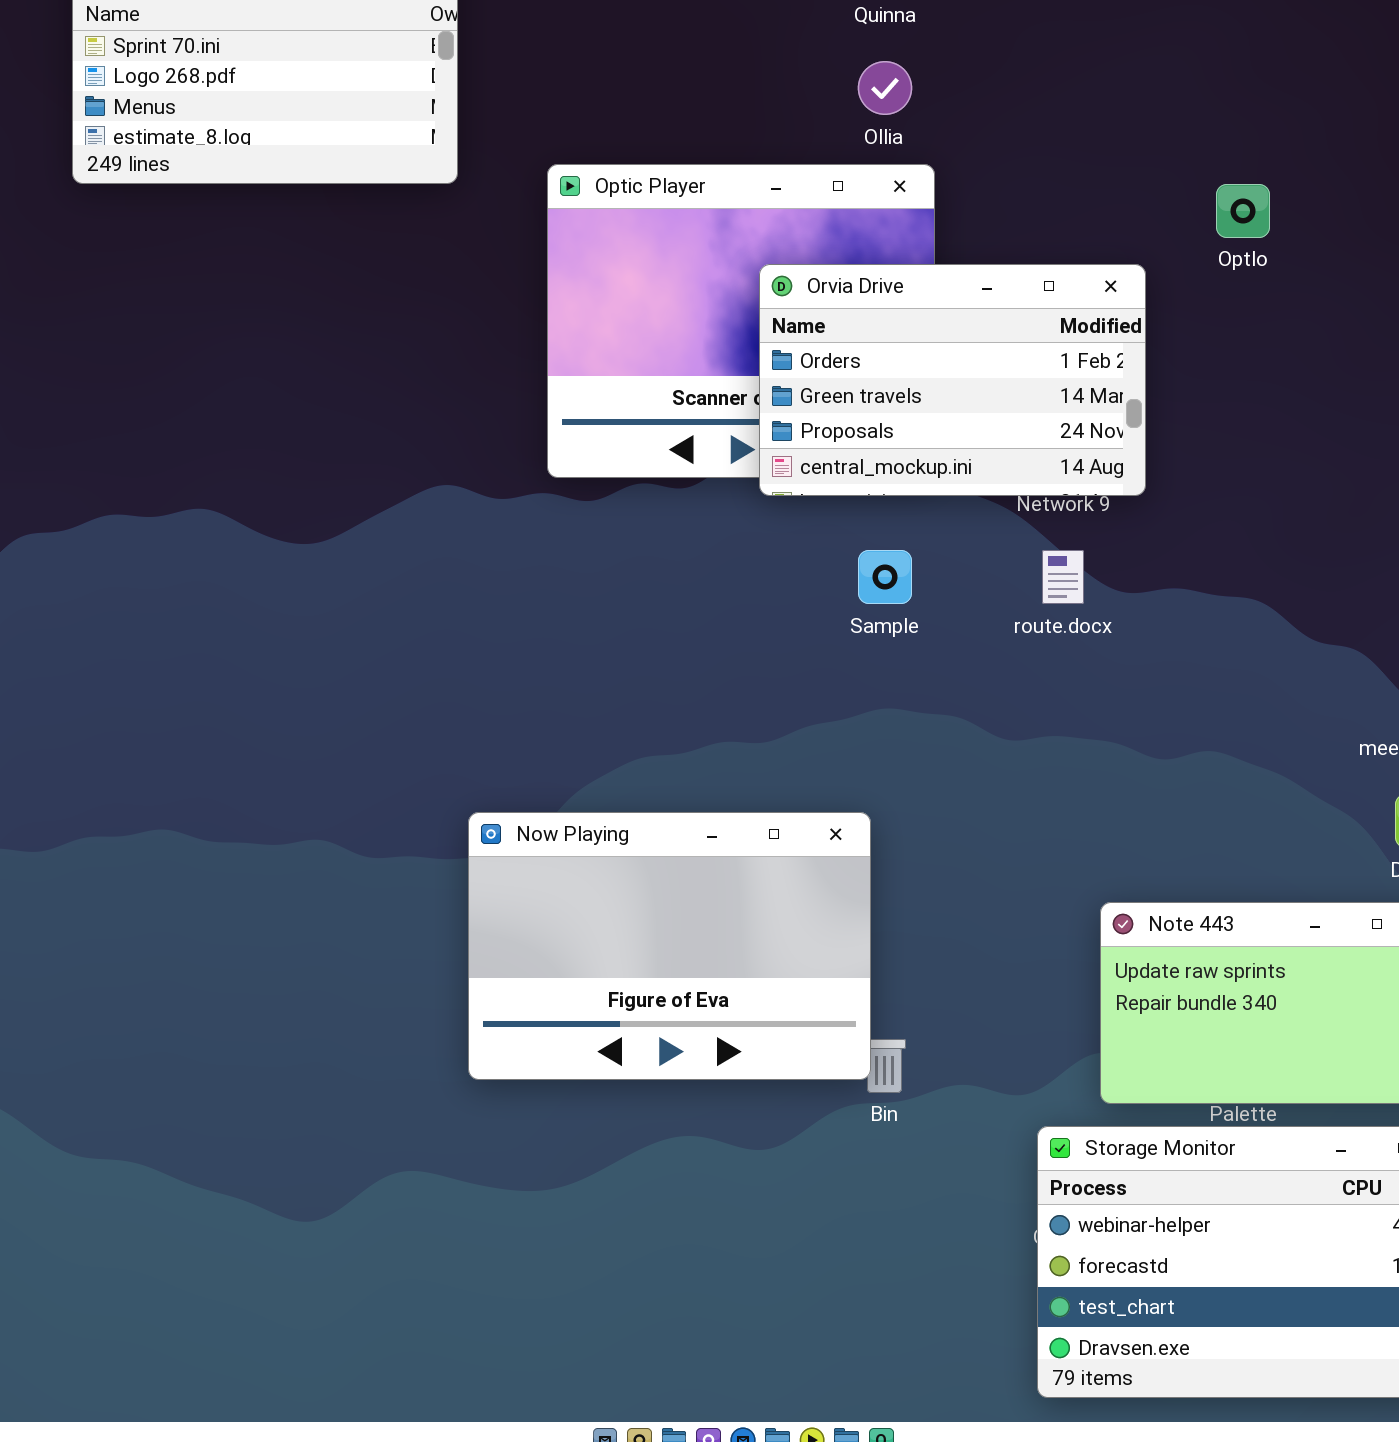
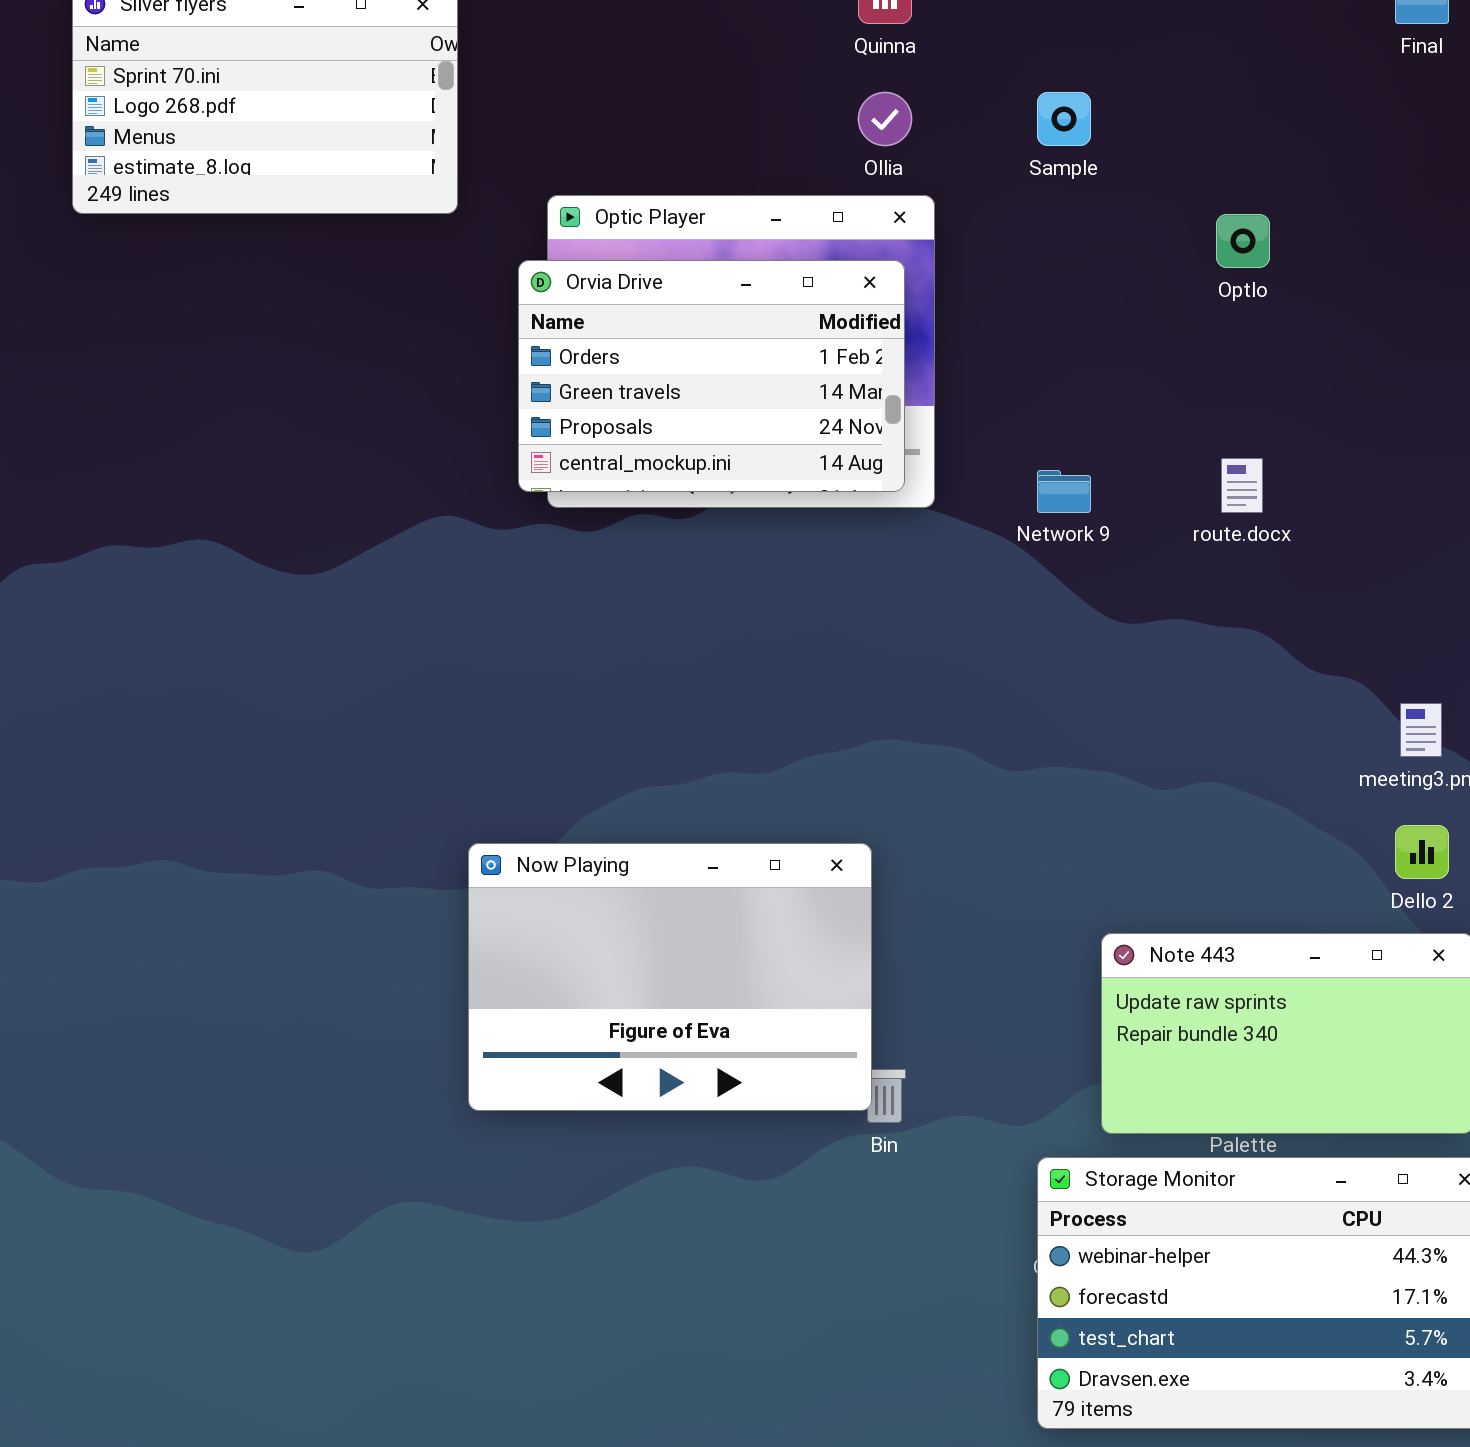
Orvia Drive: [759,264,1146,496] -> [518,260,905,492], moved
Sample: [858,550,912,604] -> [1037,92,1091,146], moved
route.docx: [1042,550,1084,604] -> [1221,458,1263,513], moved

